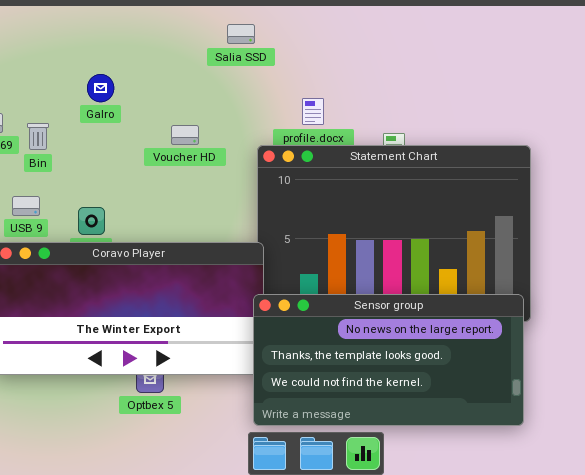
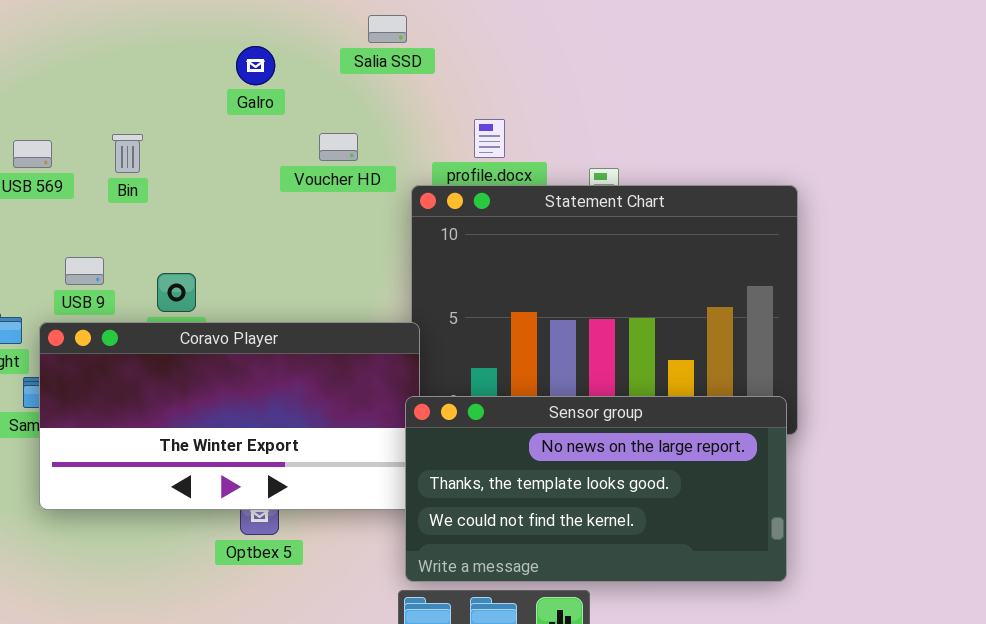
Galro: [87,74,114,102] -> [236,46,275,85], moved
Bin: [27,123,49,150] -> [112,134,143,173], moved
Voucher HD: [171,125,199,145] -> [319,133,358,161], moved

